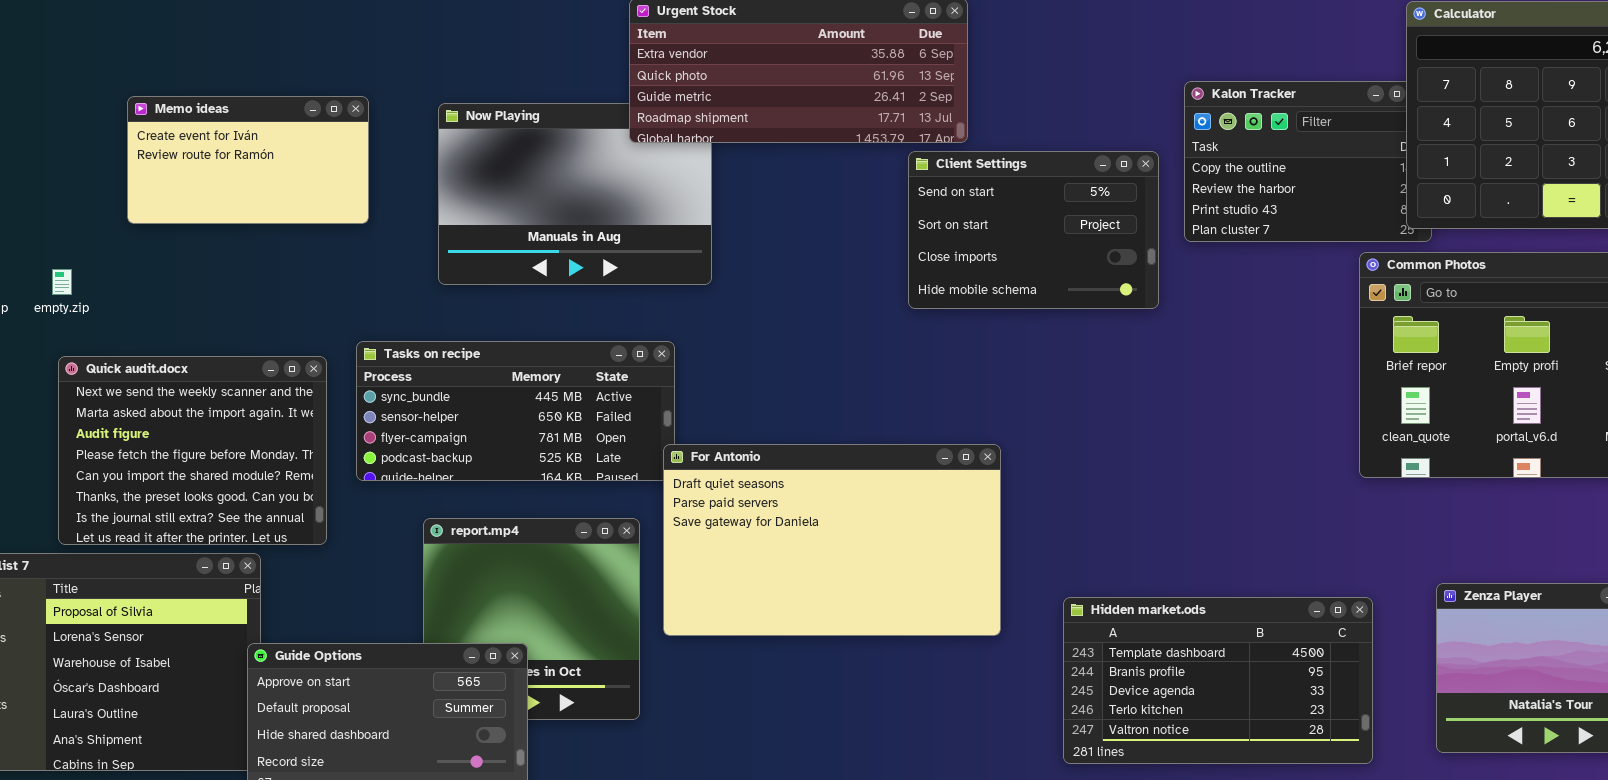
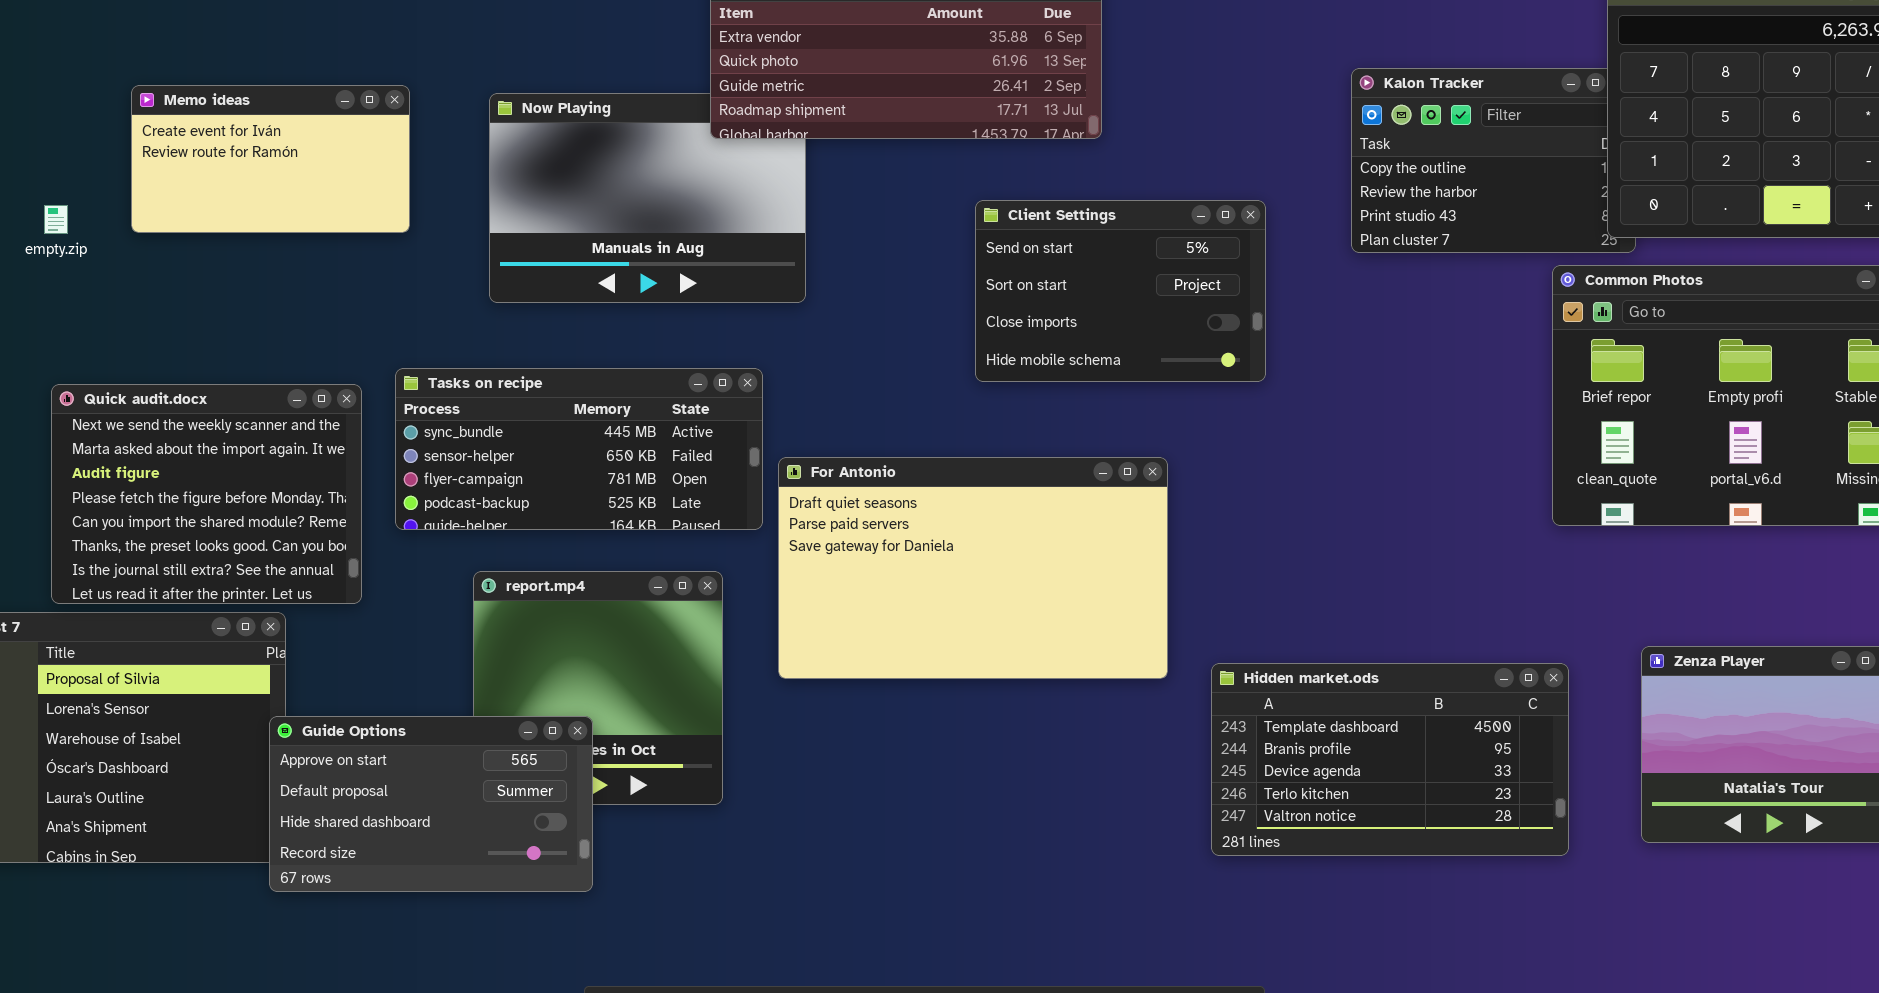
Client Settings: [908,151,1159,309] -> [975,200,1266,382], moved
empty.zip: [52,269,72,295] -> [44,205,68,234], moved
For Antonio: [663,444,1001,636] -> [778,457,1168,679], moved

